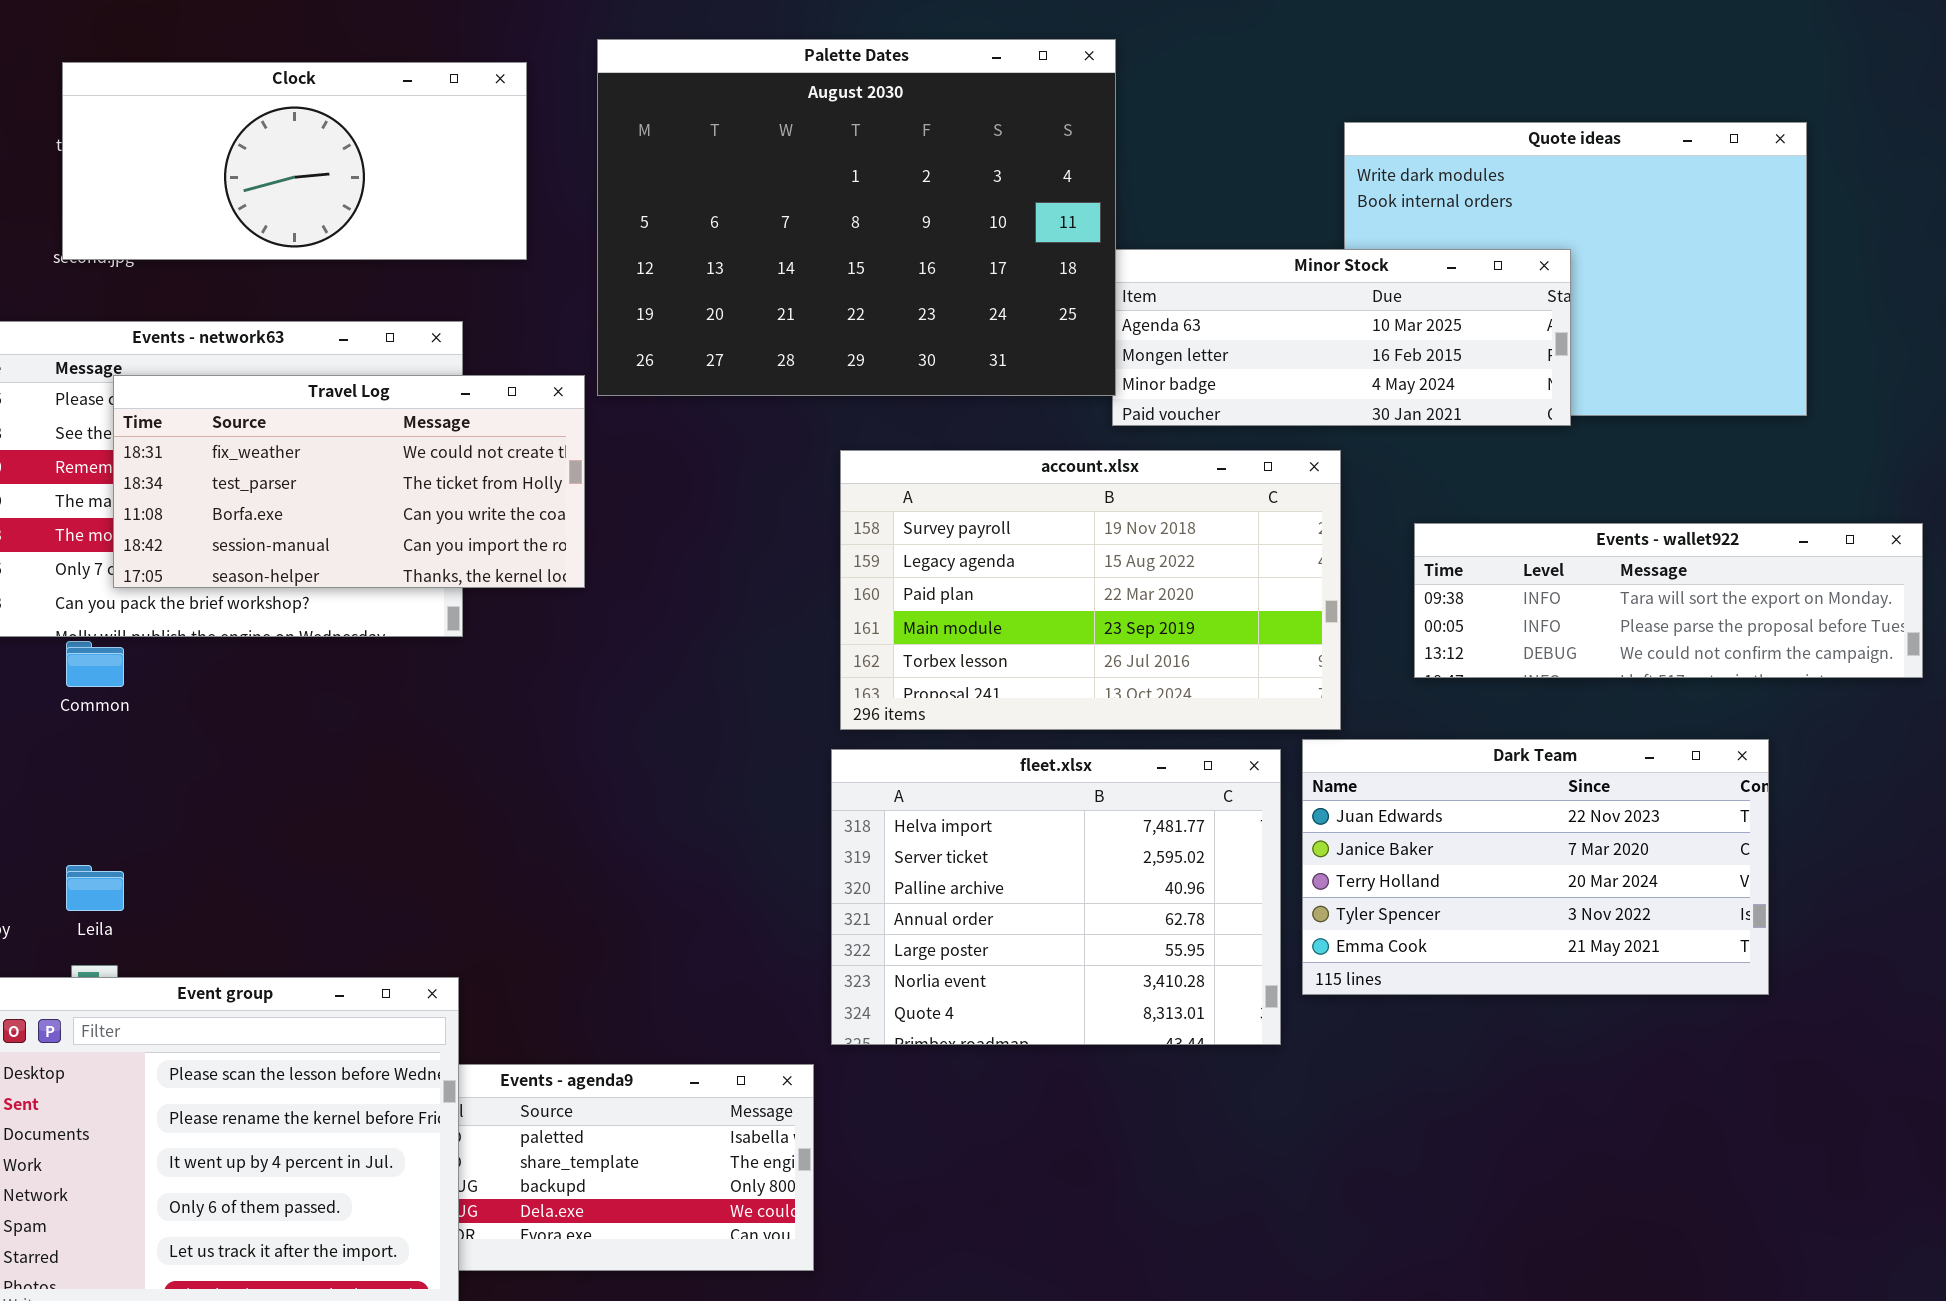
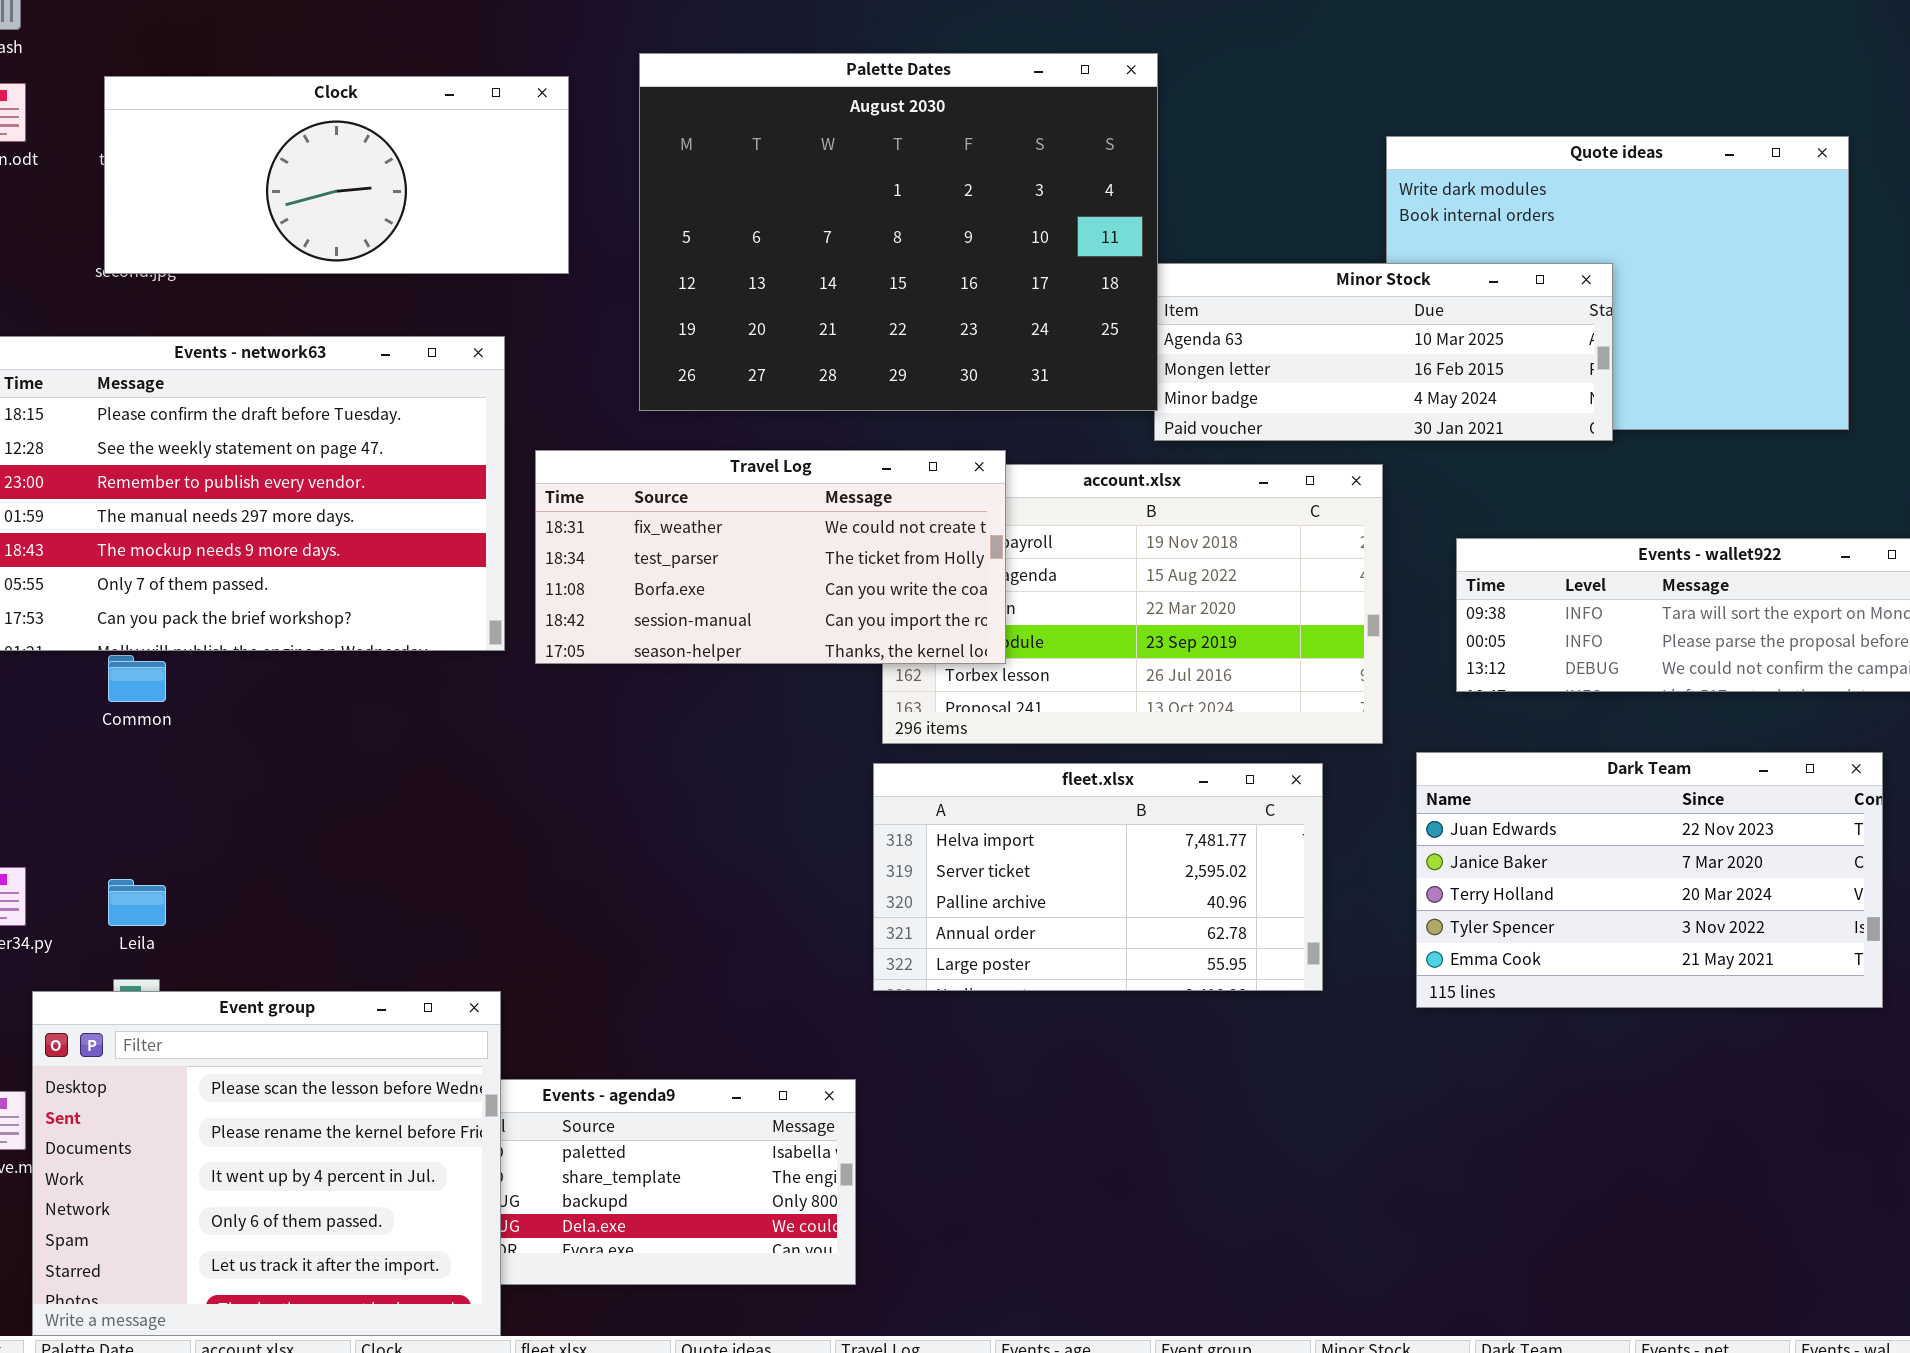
Travel Log: [113,375,585,588] -> [535,450,1006,664], moved
Dark Team: [1302,739,1769,995] -> [1416,752,1883,1008], moved
fleet.xlsx: [831,749,1281,1045] -> [873,763,1323,991], resized

